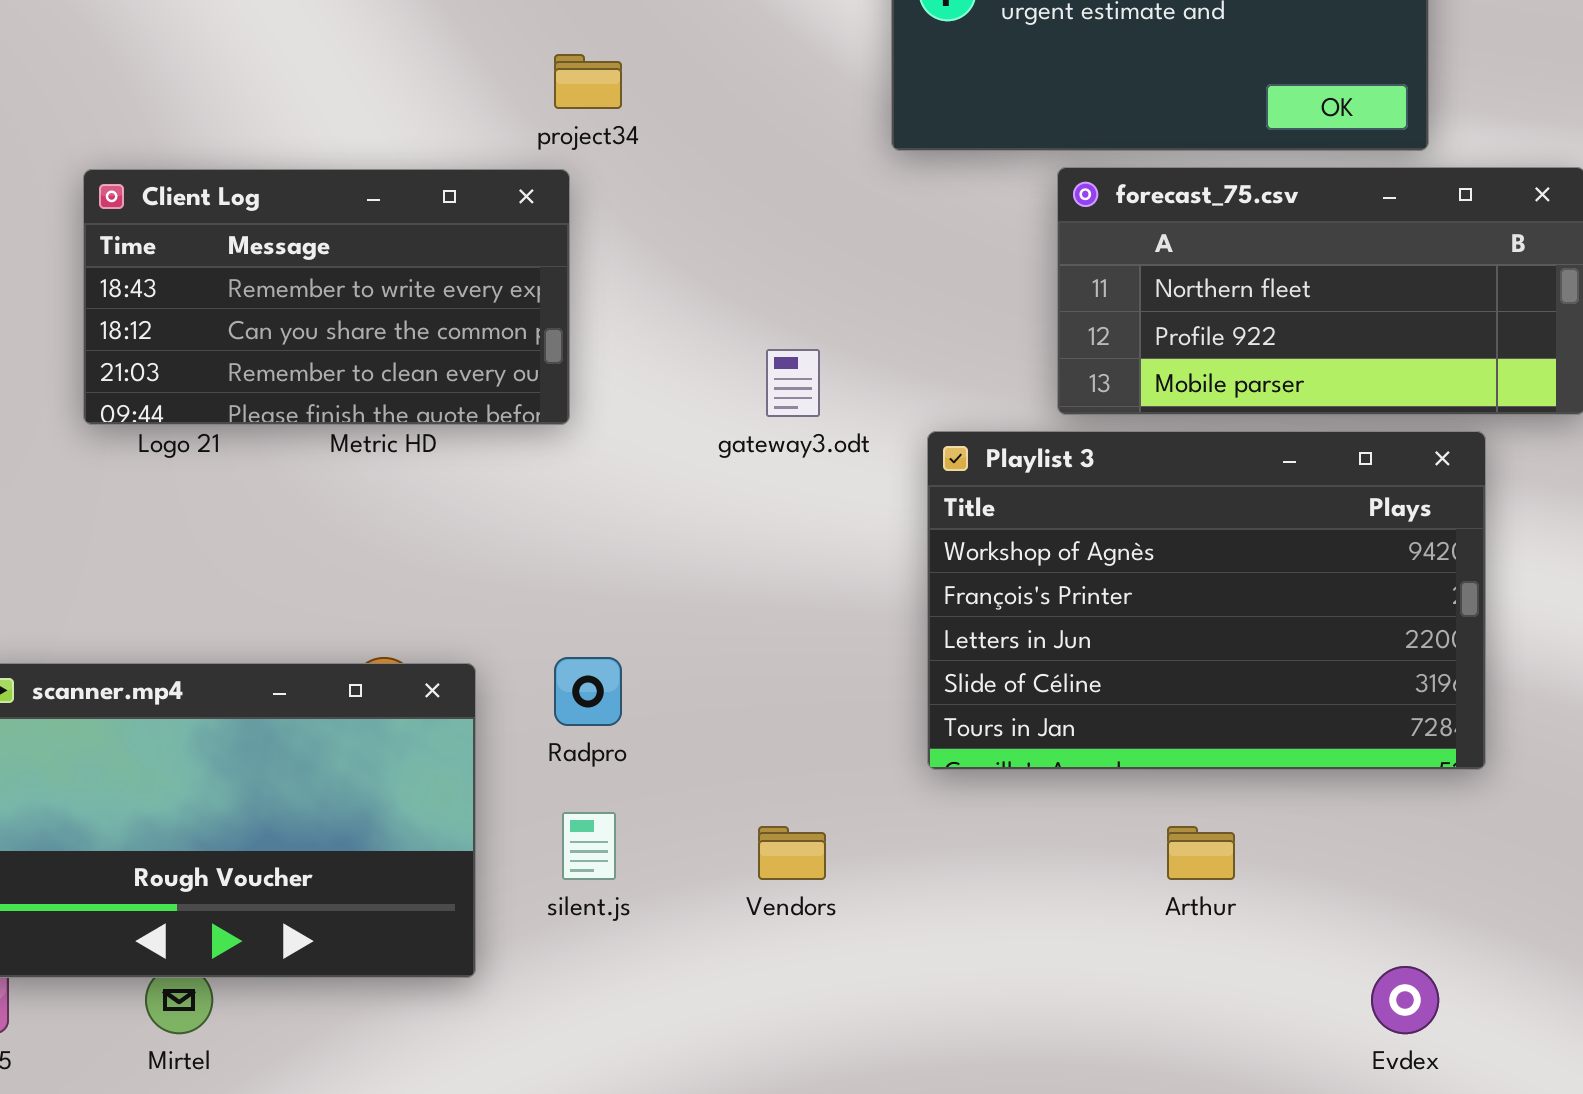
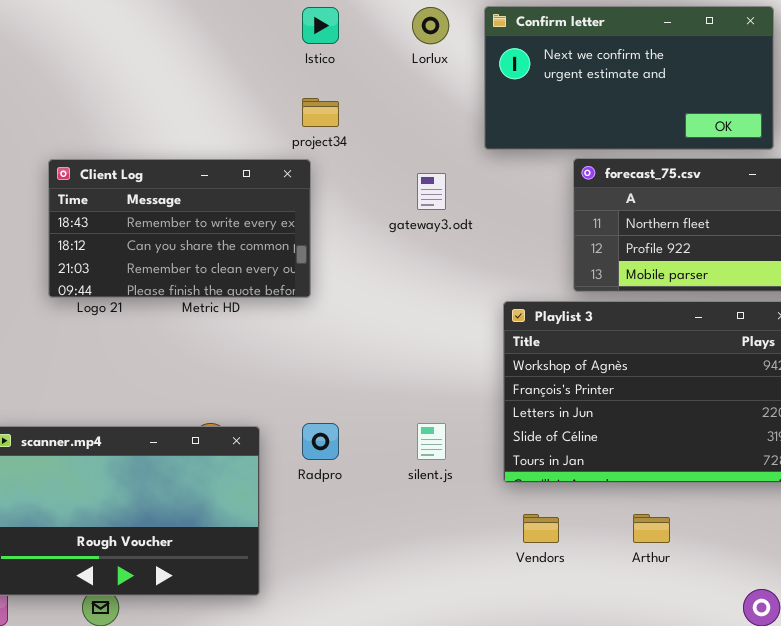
gateway3.odt: [766,349,820,417] -> [417,173,446,210], moved
silent.js: [562,812,616,880] -> [417,423,446,460], moved
Vendors: [758,826,826,880] -> [523,514,559,543], moved

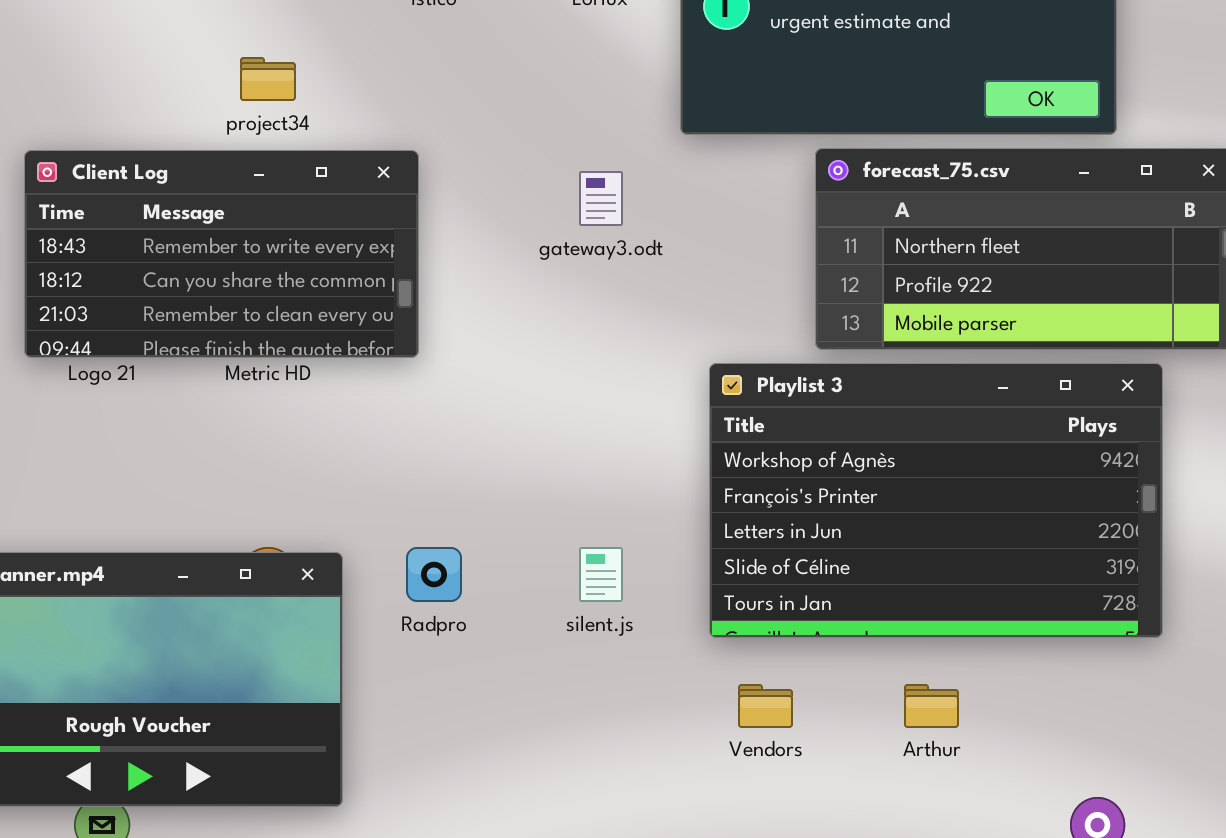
project34: [302,98,339,127] -> [240,57,296,101], moved

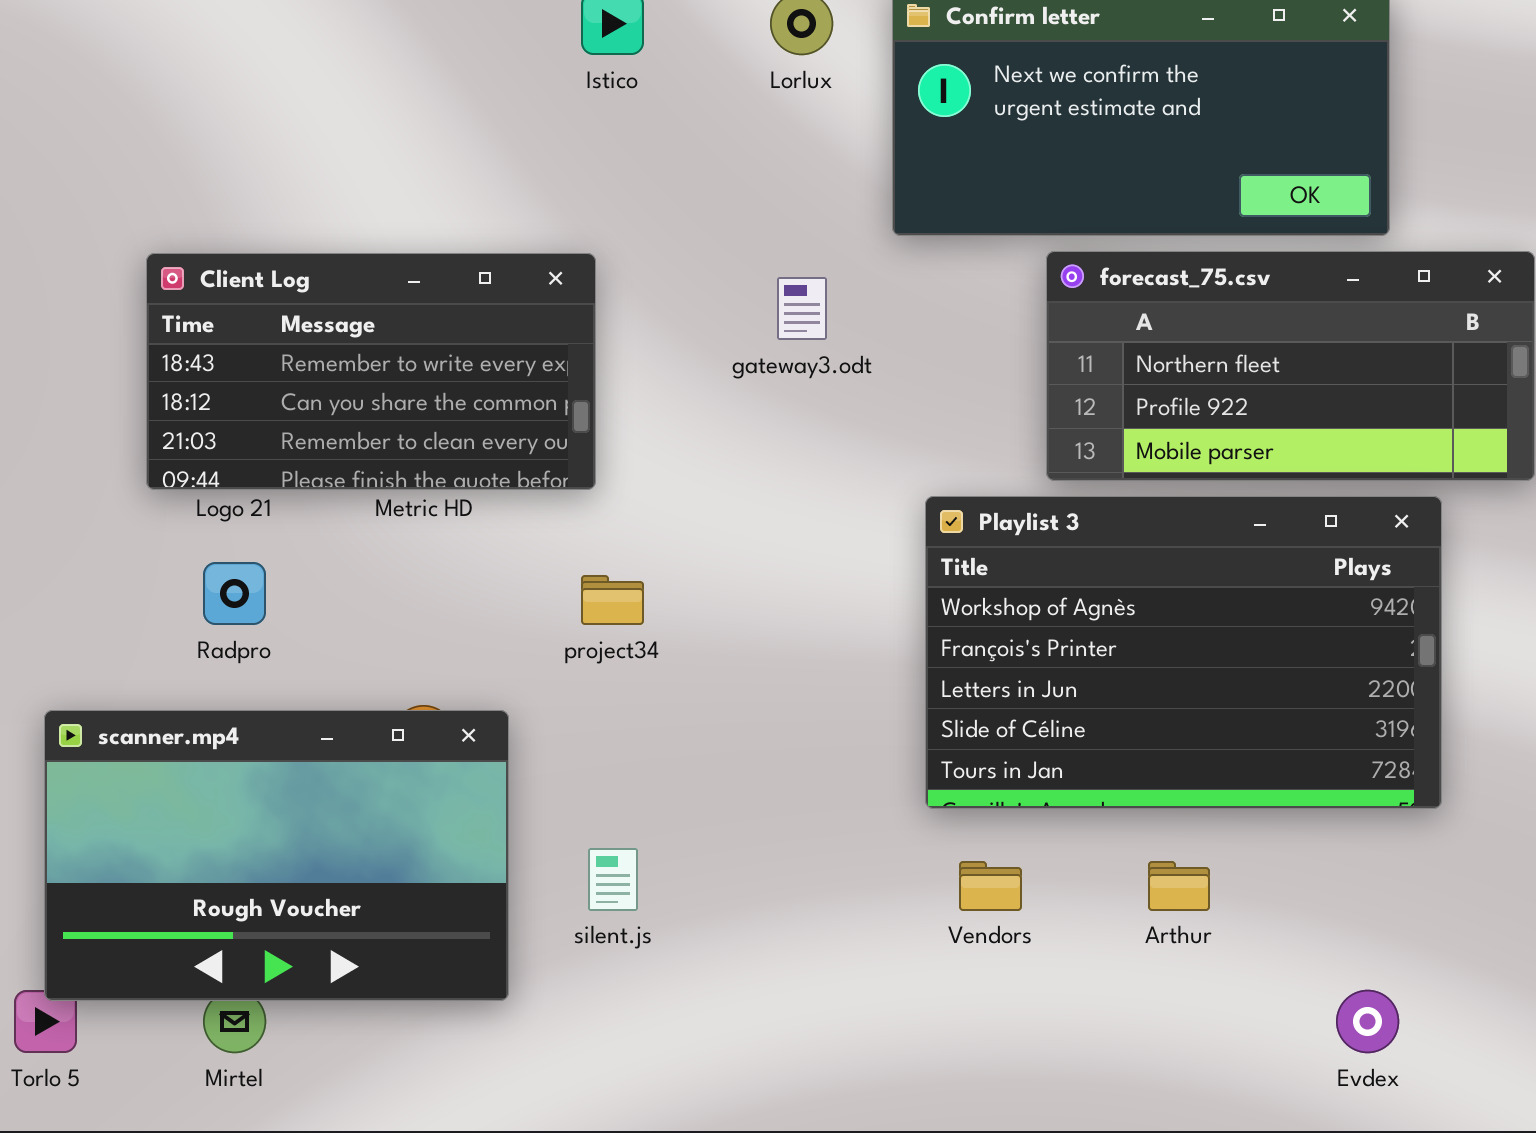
project34: [240,57,296,101] -> [581,575,644,625], moved
Radpro: [406,547,462,602] -> [203,562,266,625], moved
silent.js: [579,547,623,602] -> [588,848,638,911], moved

